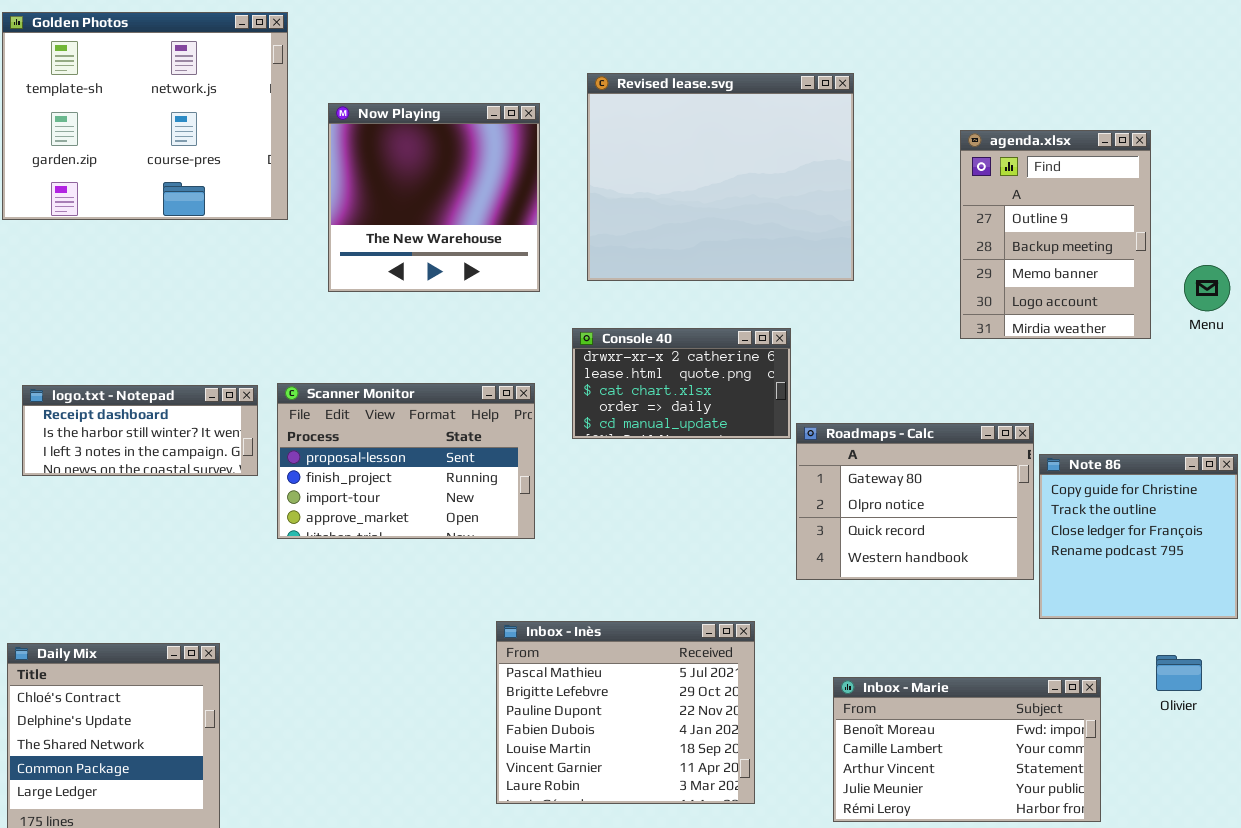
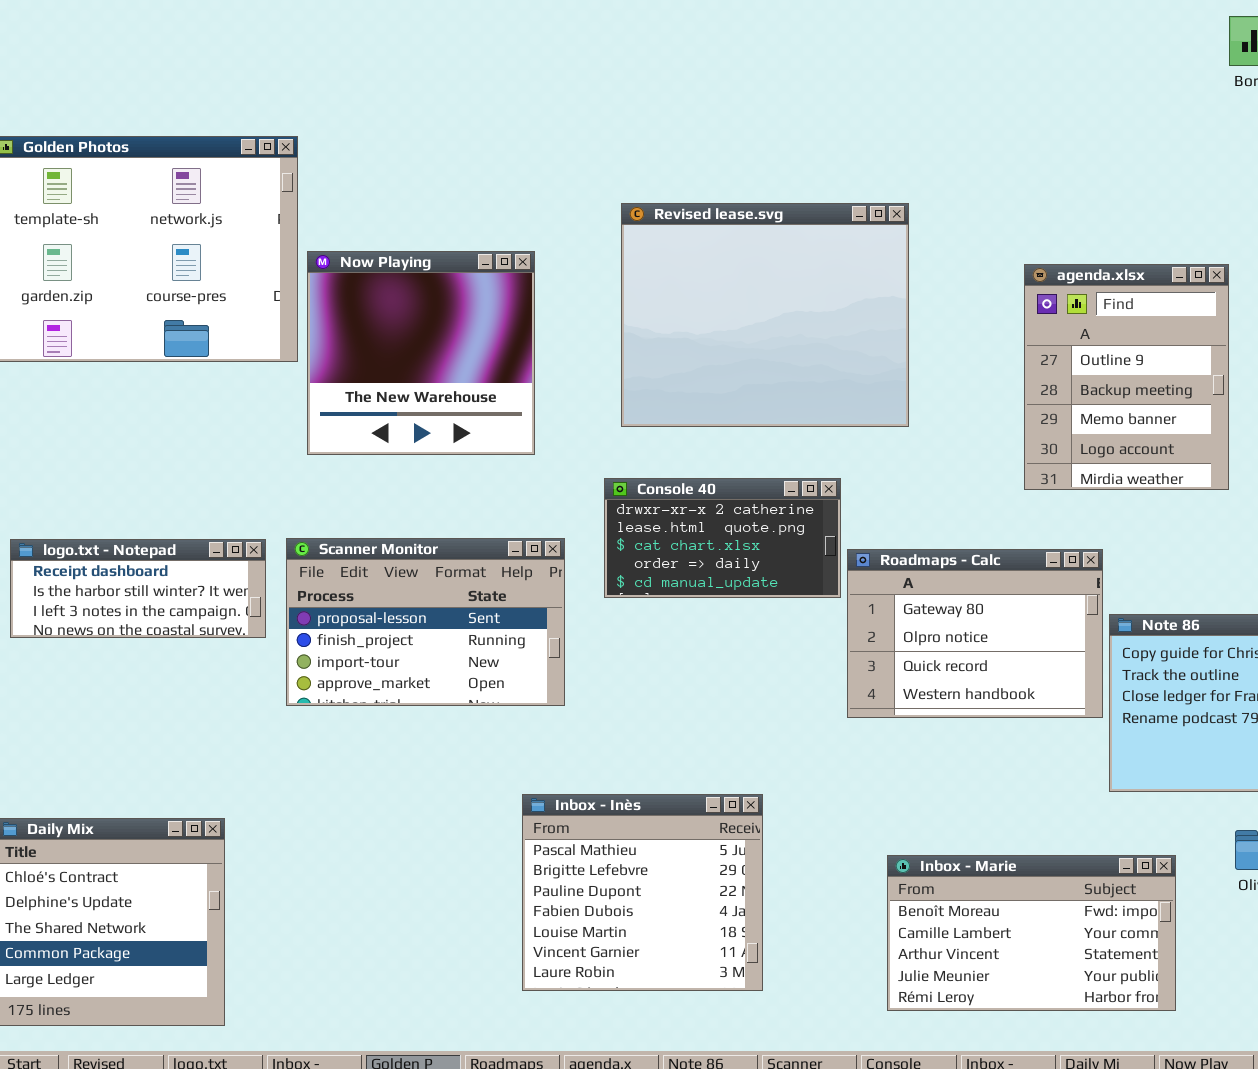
Now Playing: [328,103,540,292] -> [307,251,535,455], moved
Roadmaps - Calc: [796,423,1034,580] -> [847,549,1103,718], moved
Inbox - Inès: [496,621,755,804] -> [522,794,763,991], resized

